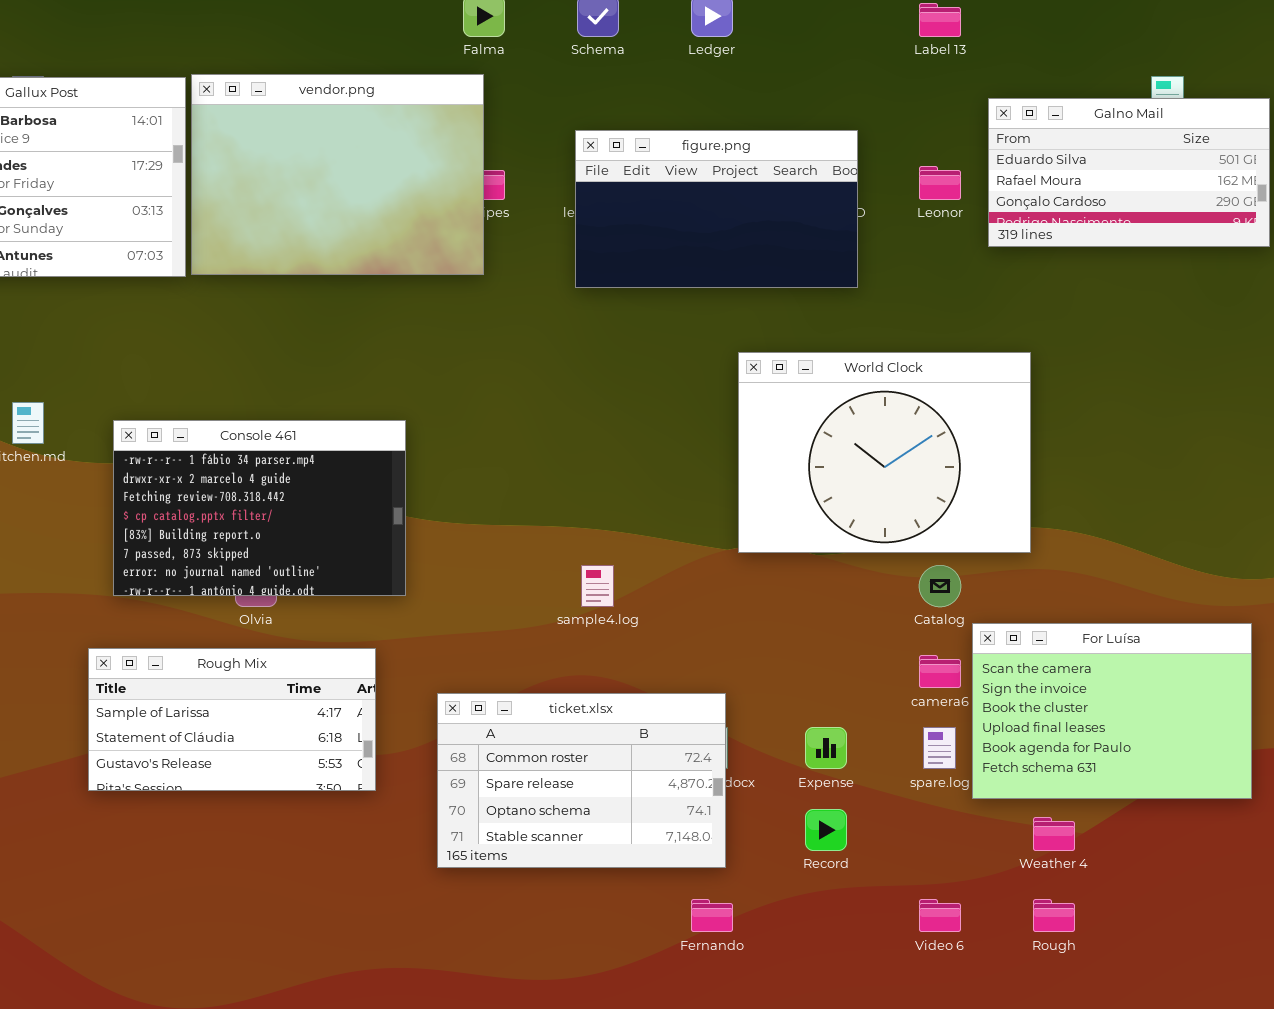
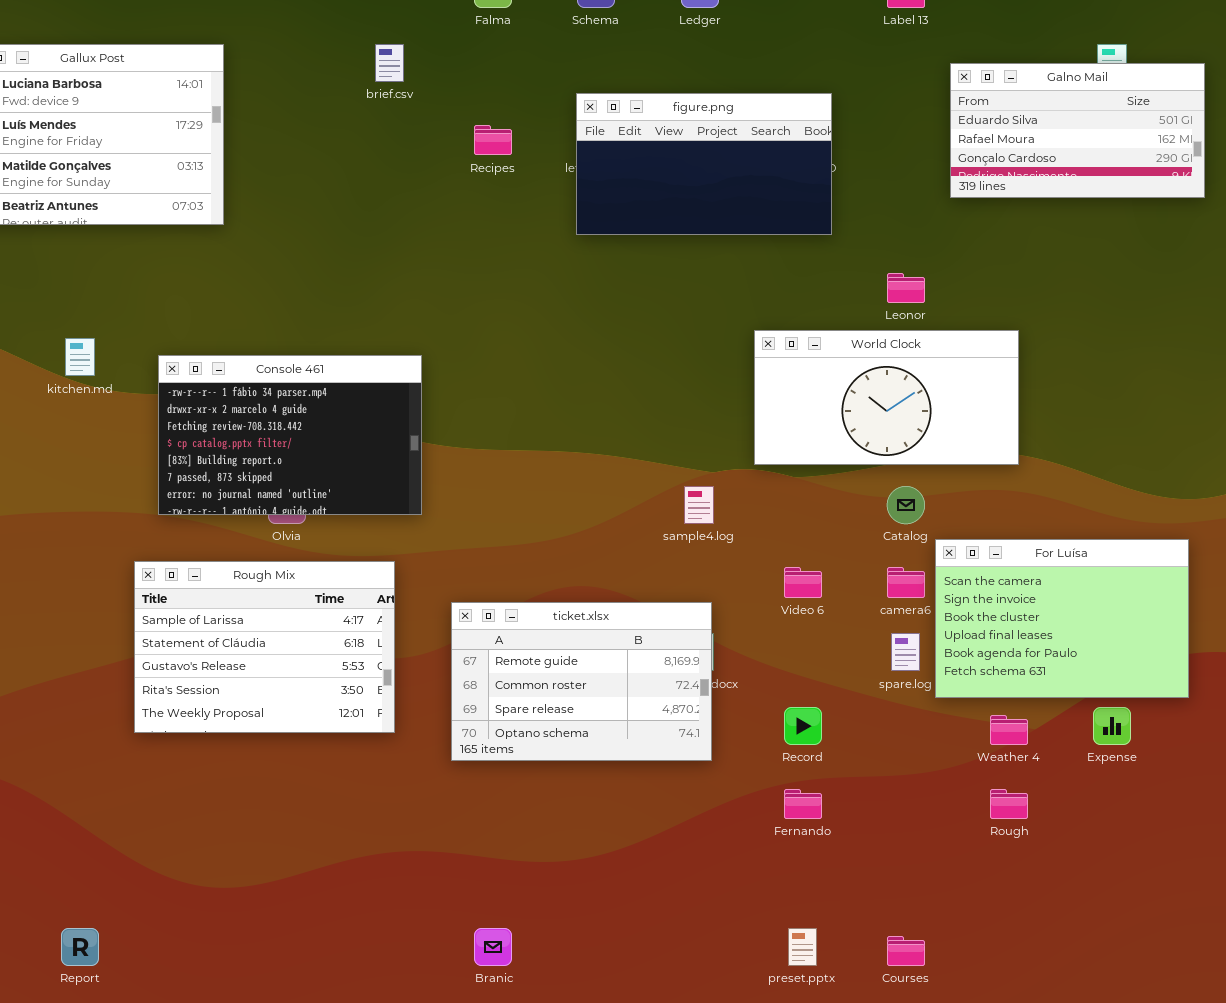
vendor.png: [191,74,484,275] -> none, closed
Leonor: [919,166,961,200] -> [887,273,925,303], moved
World Clock: [738,352,1031,553] -> [754,330,1019,465], moved, resized
sample4.log: [581,565,614,607] -> [684,486,714,524], moved
Rough Mix: [88,648,376,791] -> [134,561,395,733], resized
ticket.xlsx: [437,693,726,868] -> [451,602,712,761], scrolled up 1 row
Expense: [805,727,847,769] -> [1093,707,1131,745], moved
Fernando: [691,899,733,932] -> [784,789,822,819], moved
Video 6: [919,899,961,932] -> [784,567,822,598], moved

